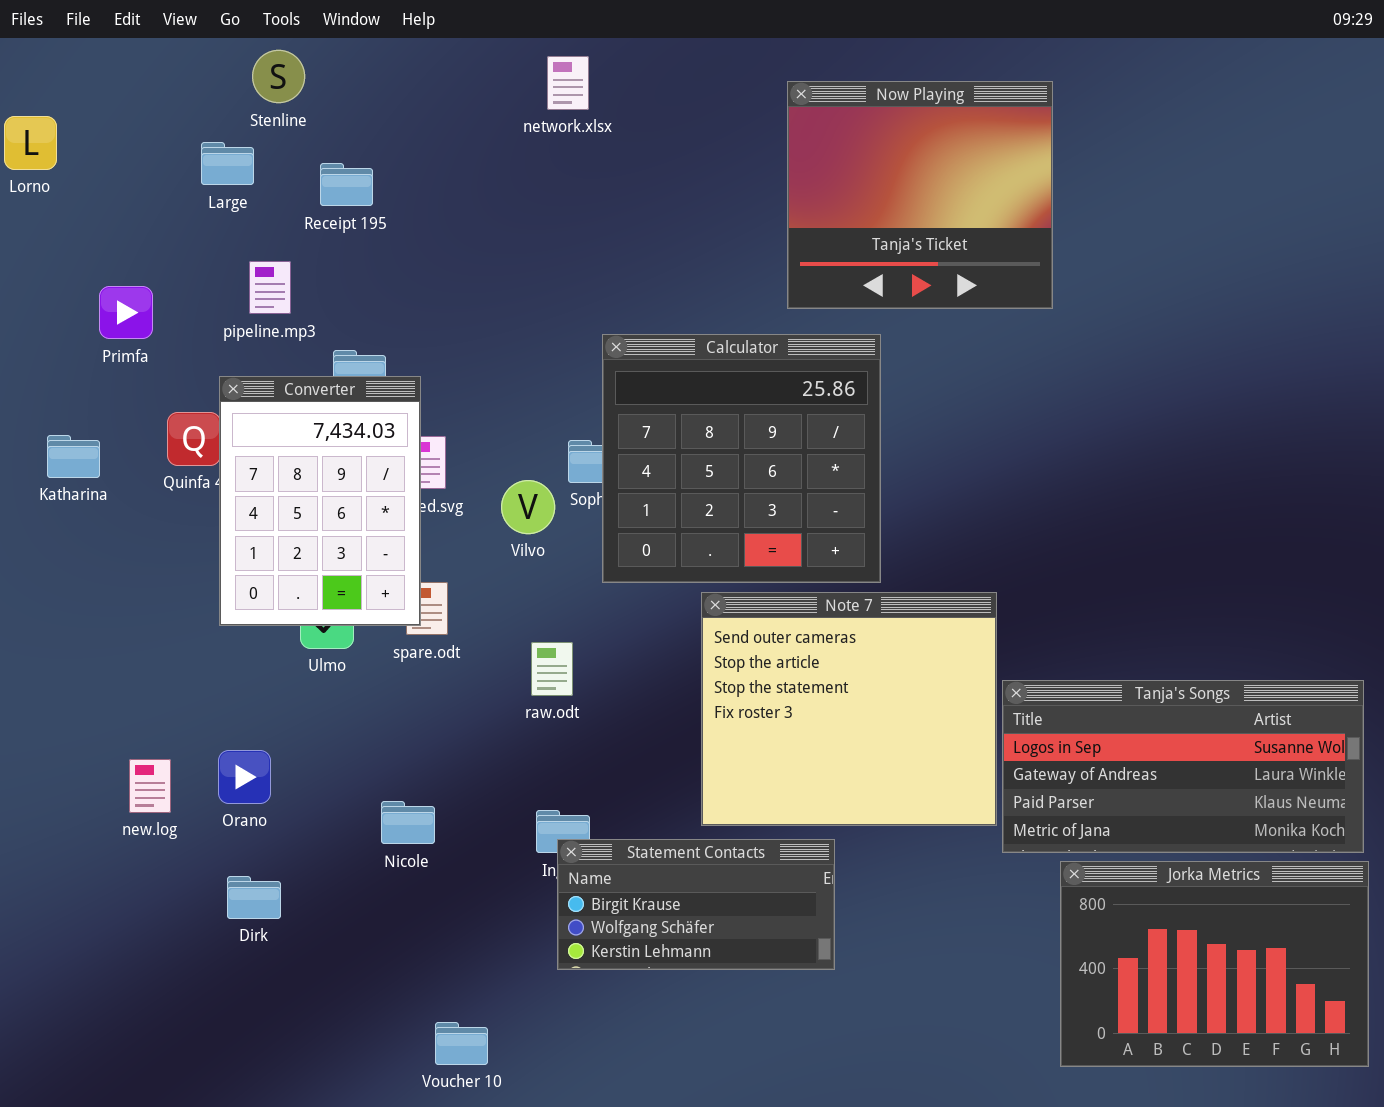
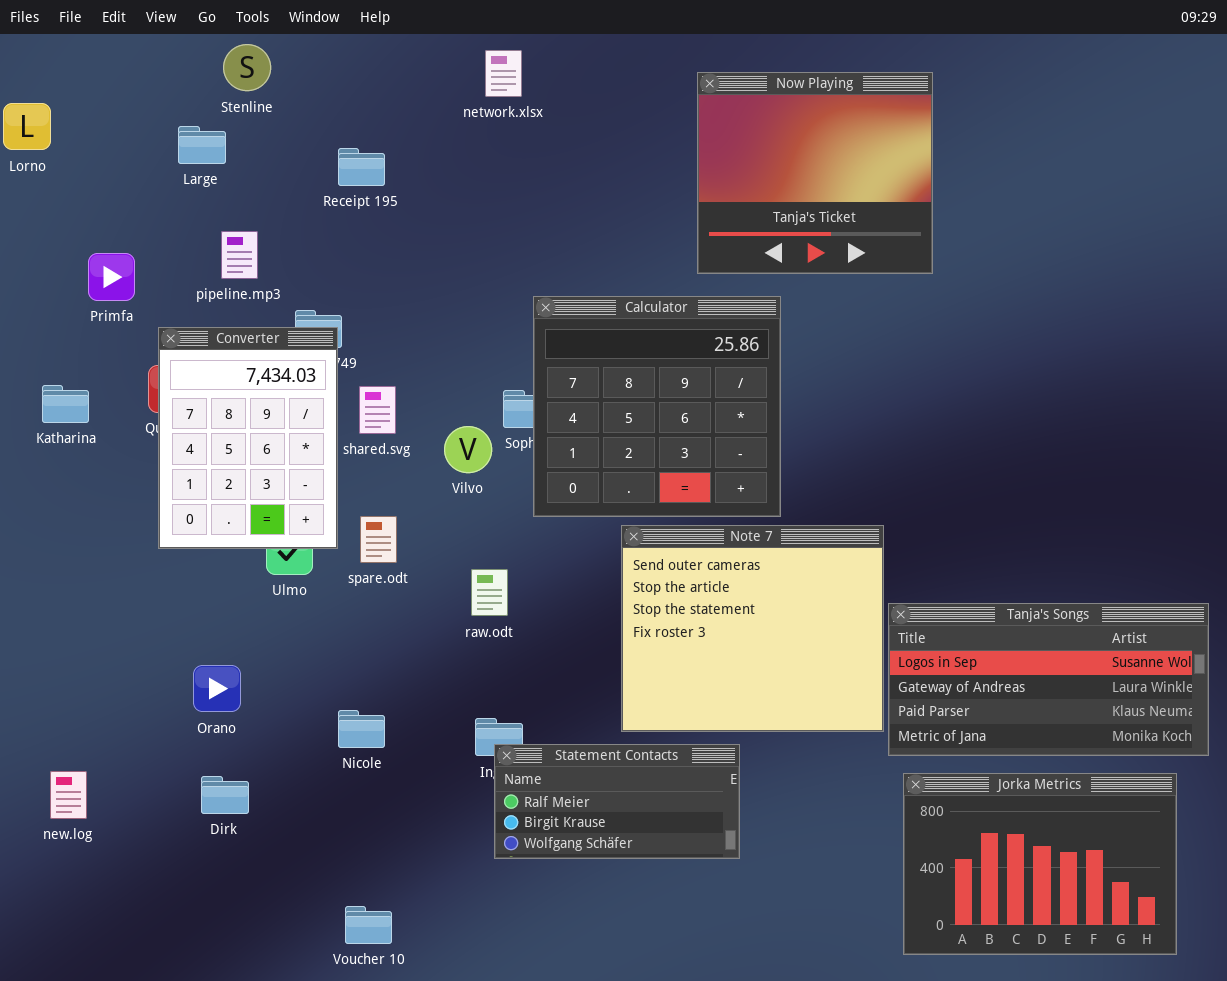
Receipt 195: [320,163,373,206] -> [338,148,385,186], moved
Converter: [219,376,421,626] -> [158,327,338,549], moved
new.log: [129,759,171,813] -> [50,771,87,819], moved
Statement Contacts: [557,839,835,970] -> [494,744,740,859], scrolled up 1 row
Jorka Metrics: [1060,861,1369,1067] -> [903,773,1177,955], moved
Voucher 10: [435,1022,488,1065] -> [345,906,392,944], moved

